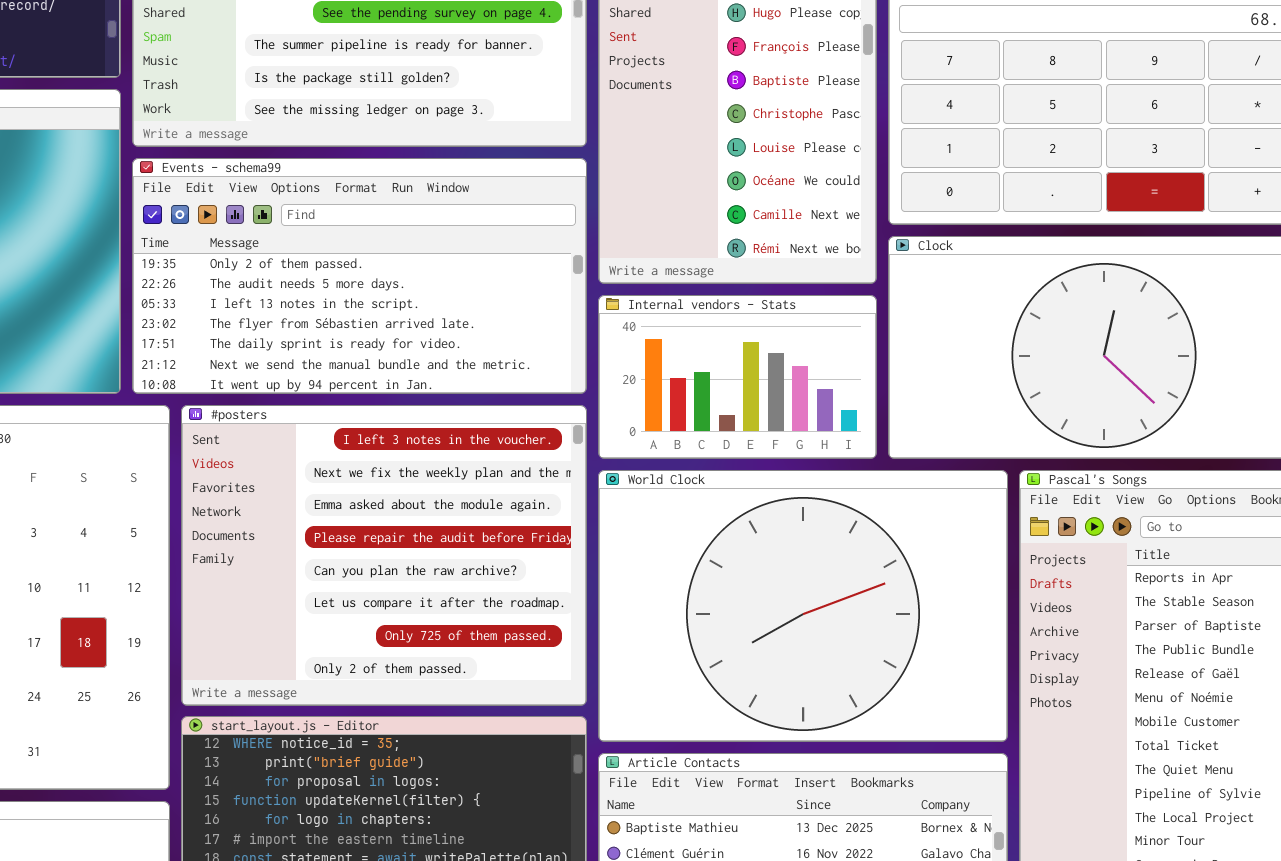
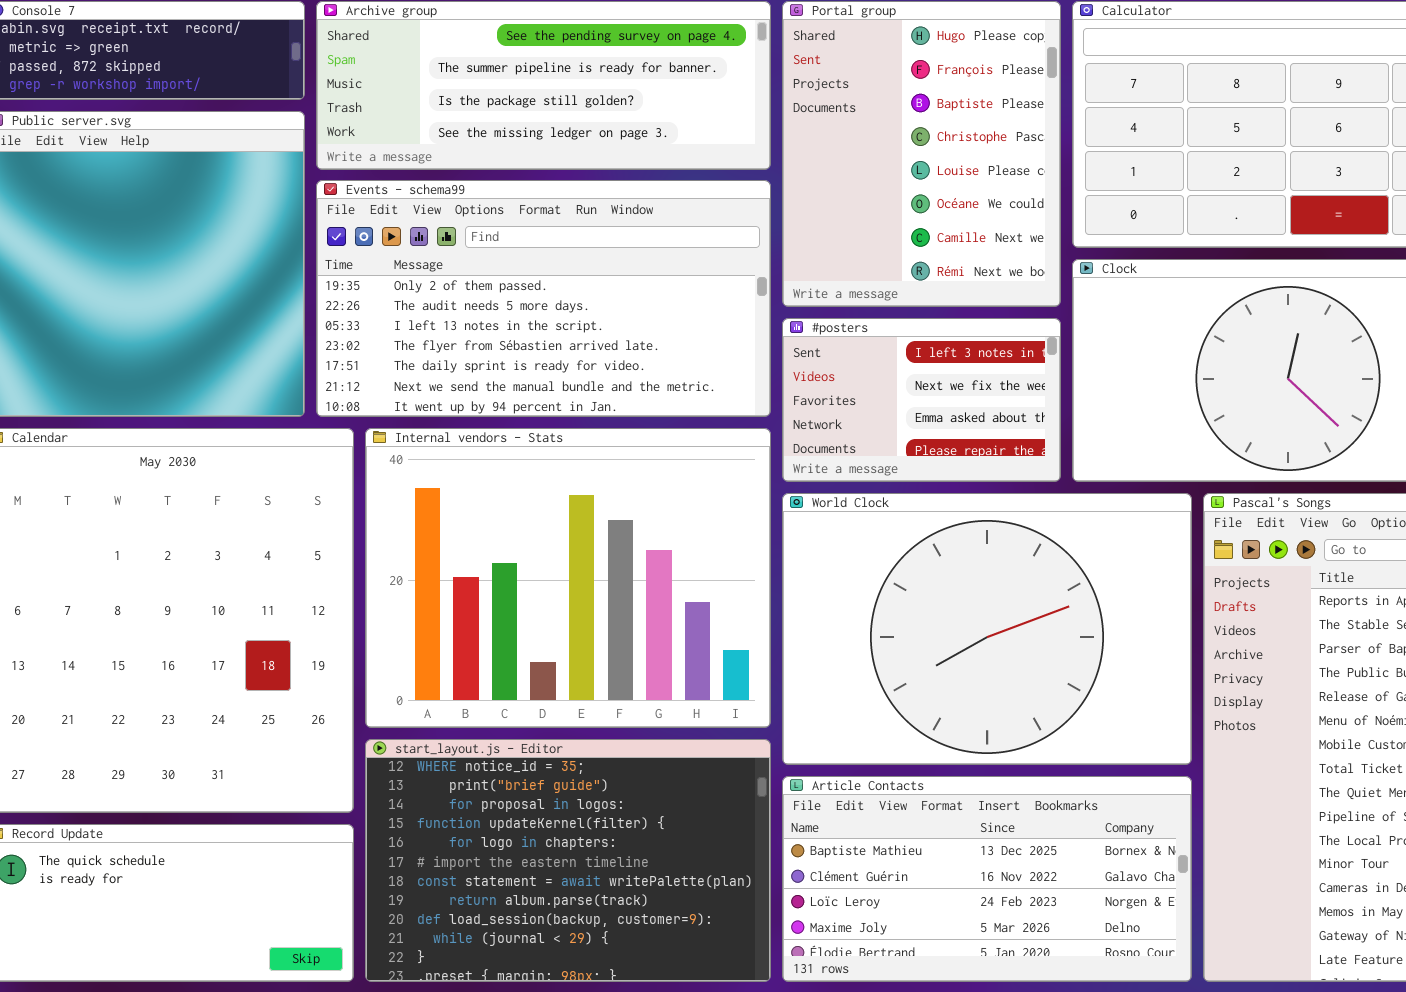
Internal vendors - Stats: [598,295,877,459] -> [365,428,771,728], moved, resized
#posters: [181,405,587,706] -> [782,318,1061,482], moved, resized

